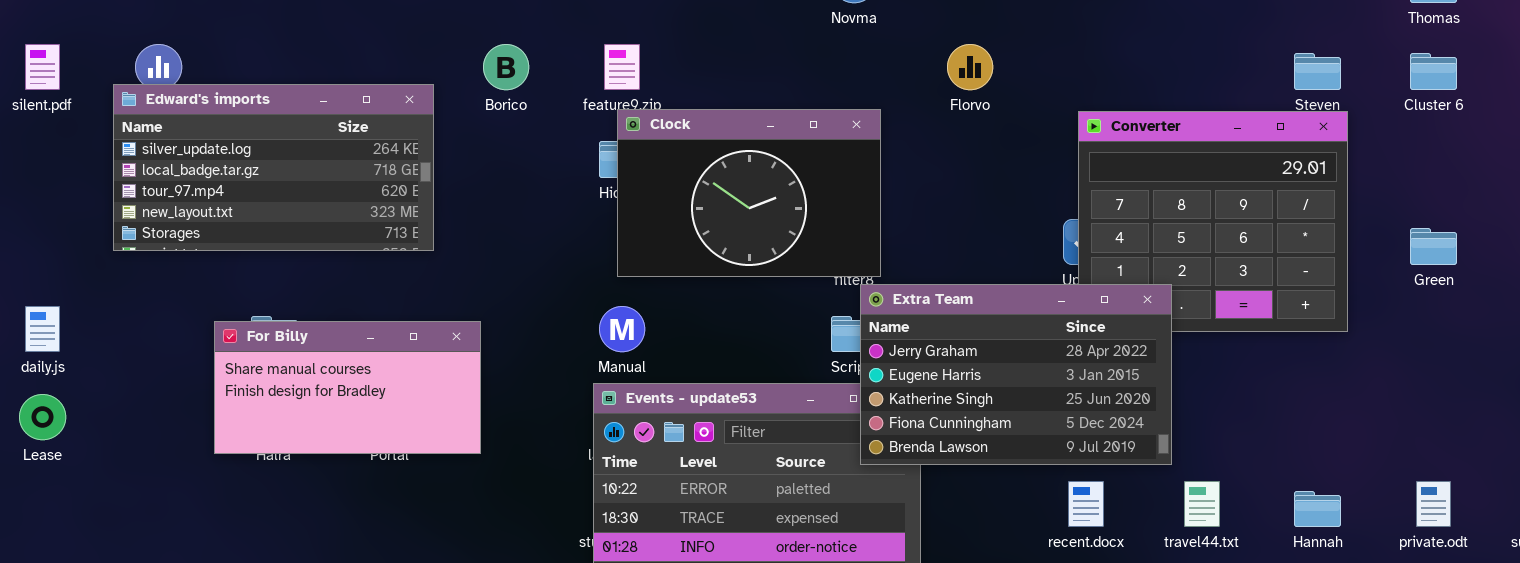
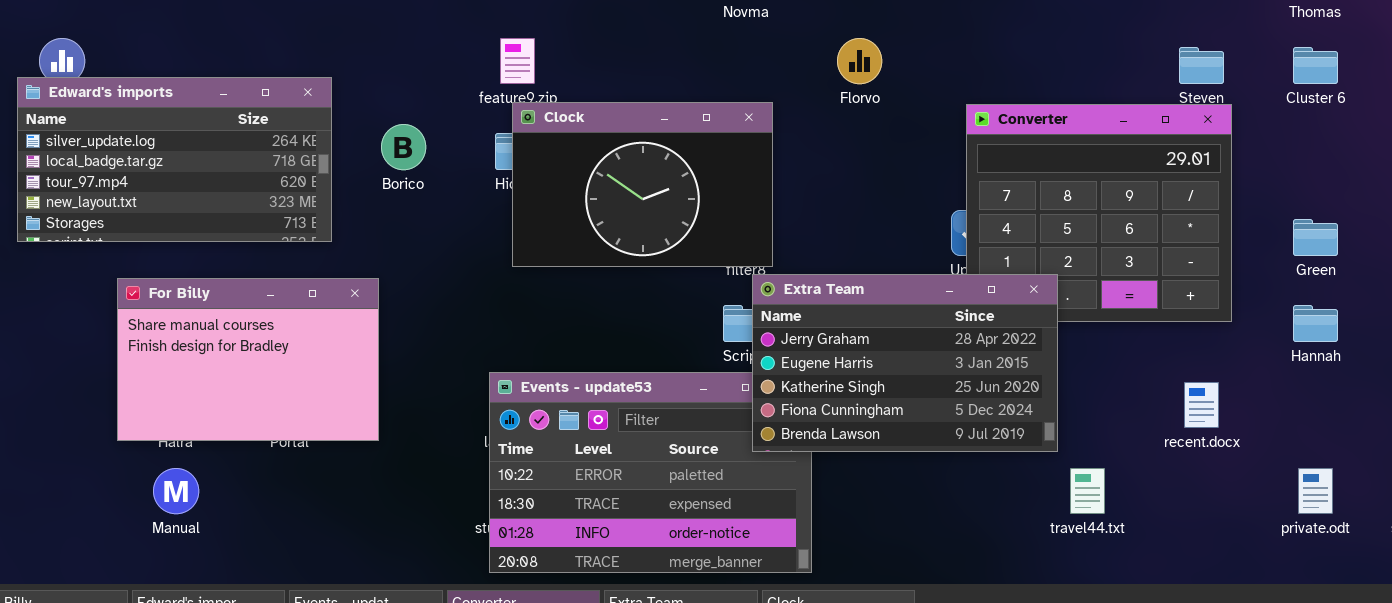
Borico: [483,44,529,90] -> [381,124,426,170], moved
Manual: [599,306,645,352] -> [153,468,199,514], moved
For Billy: [214,321,481,454] -> [117,278,379,441], resized
recent.docx: [1068,481,1104,527] -> [1184,382,1219,428], moved
Hannah: [1294,491,1341,527] -> [1293,305,1338,342], moved

